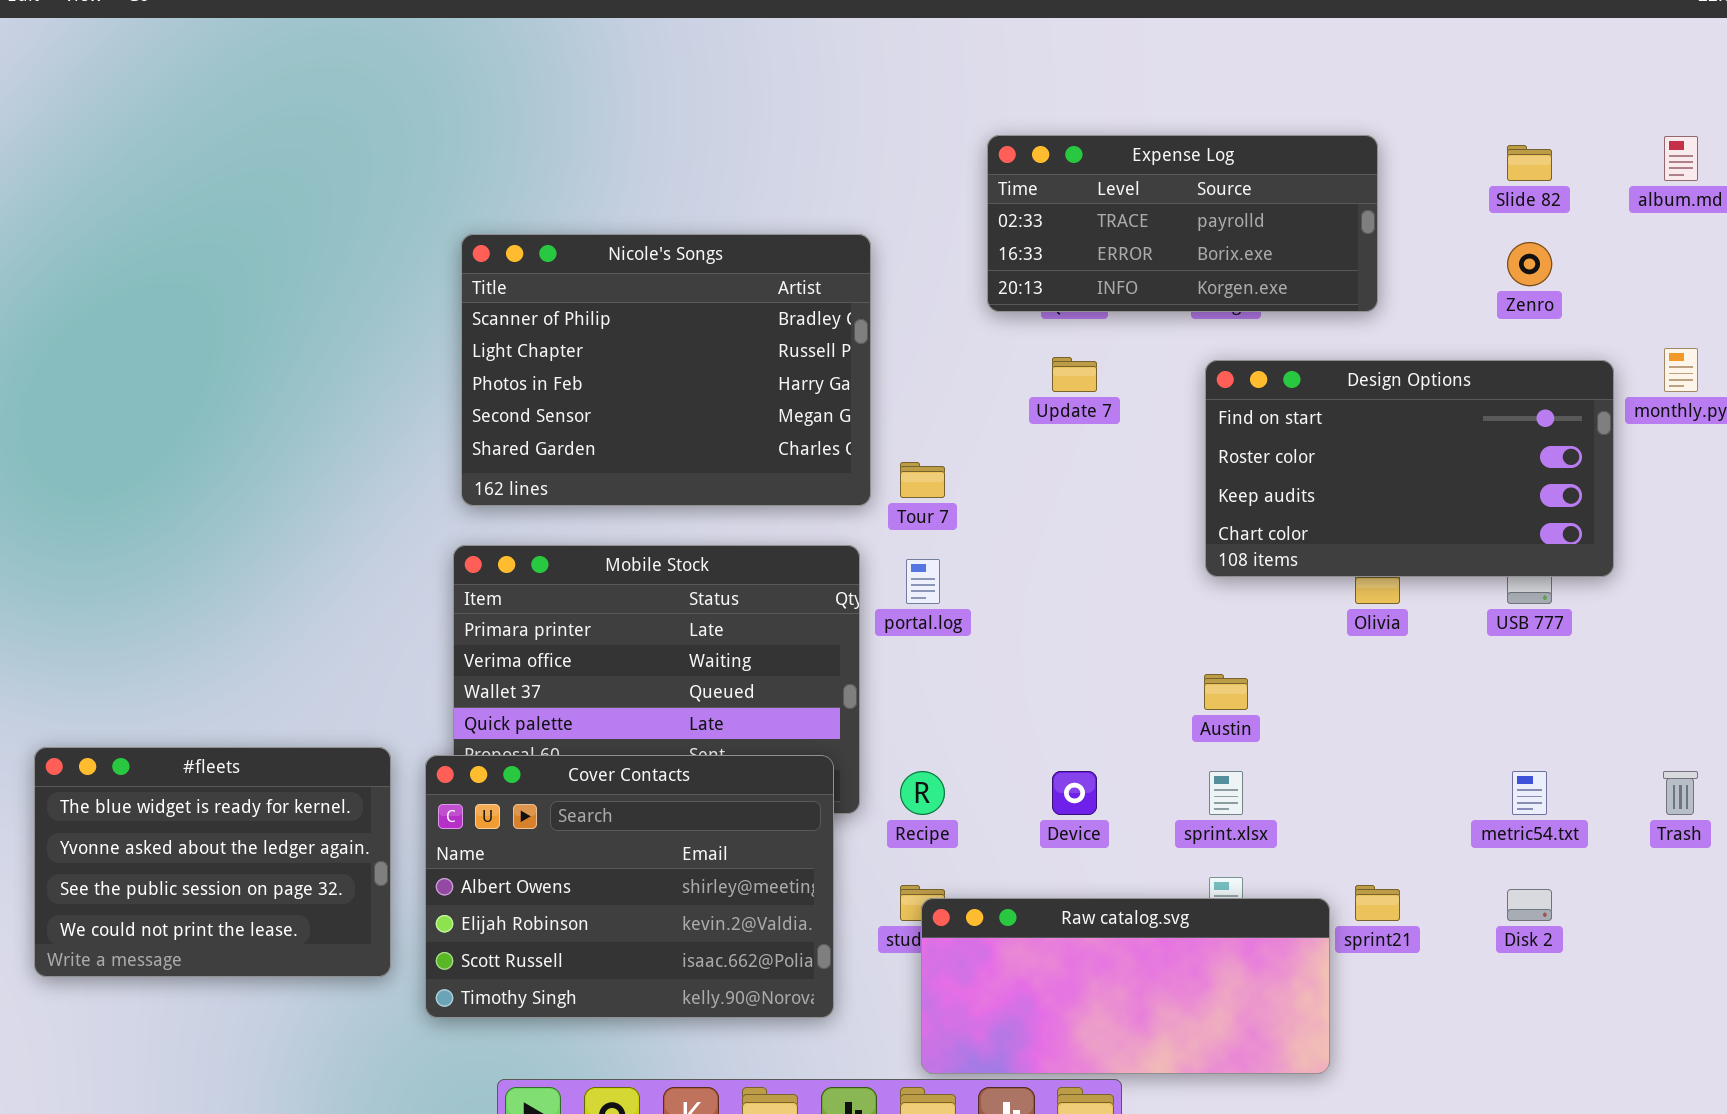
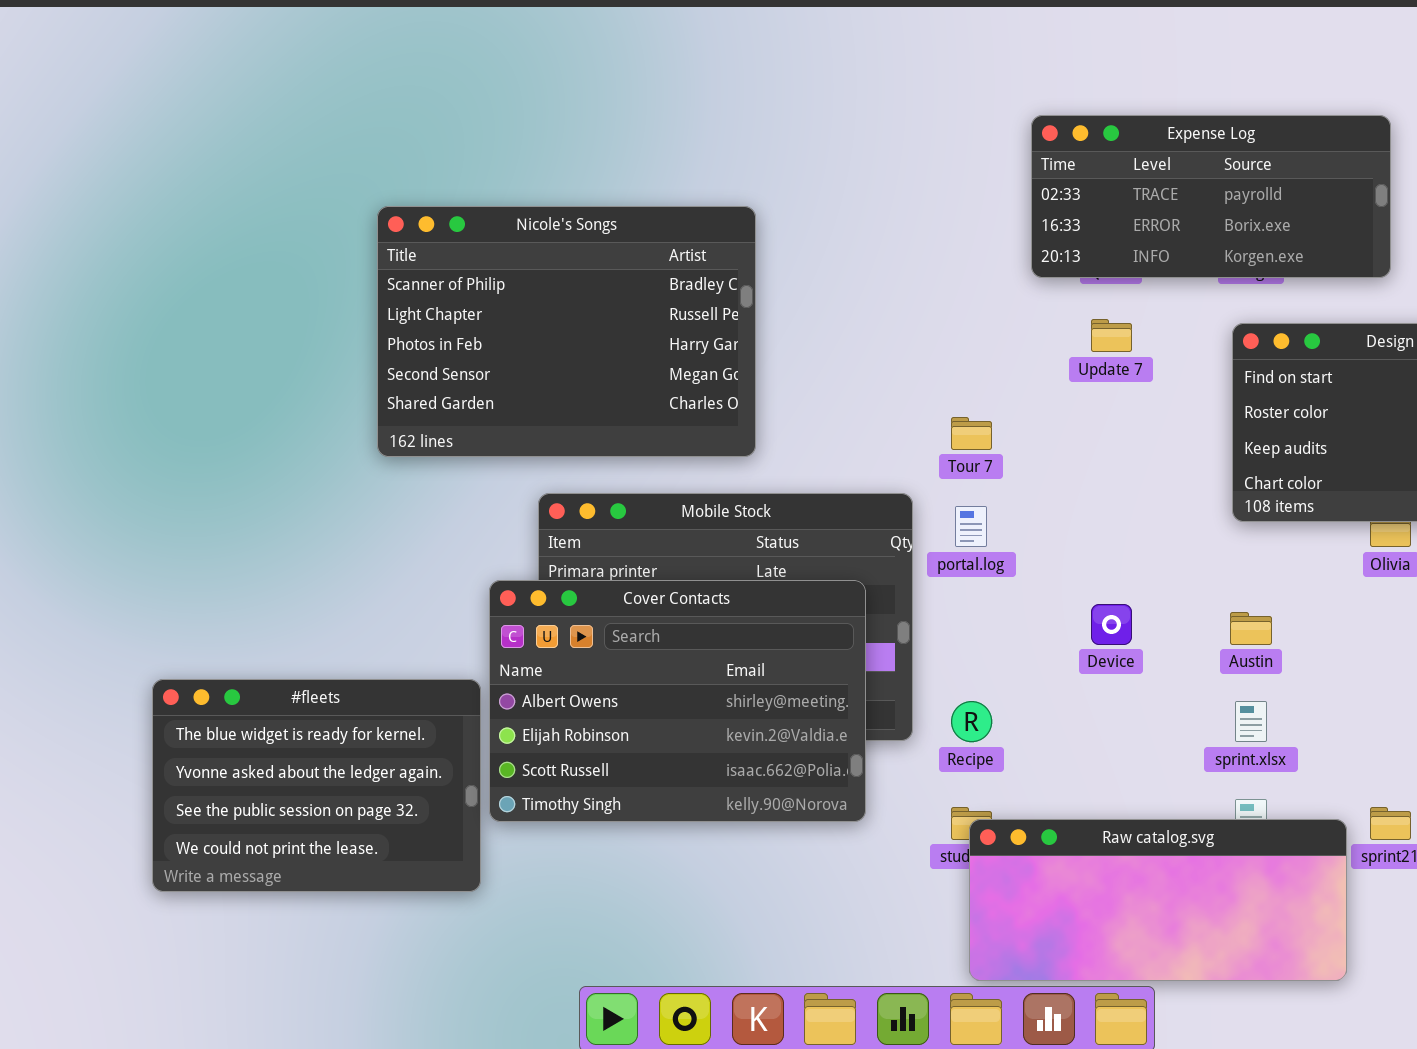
Nicole's Songs: [461,234,871,506] -> [377,206,756,457], moved
Cover Contacts: [425,755,834,1018] -> [489,580,866,822], moved
Device: [1052,771,1097,815] -> [1091,604,1132,645], moved

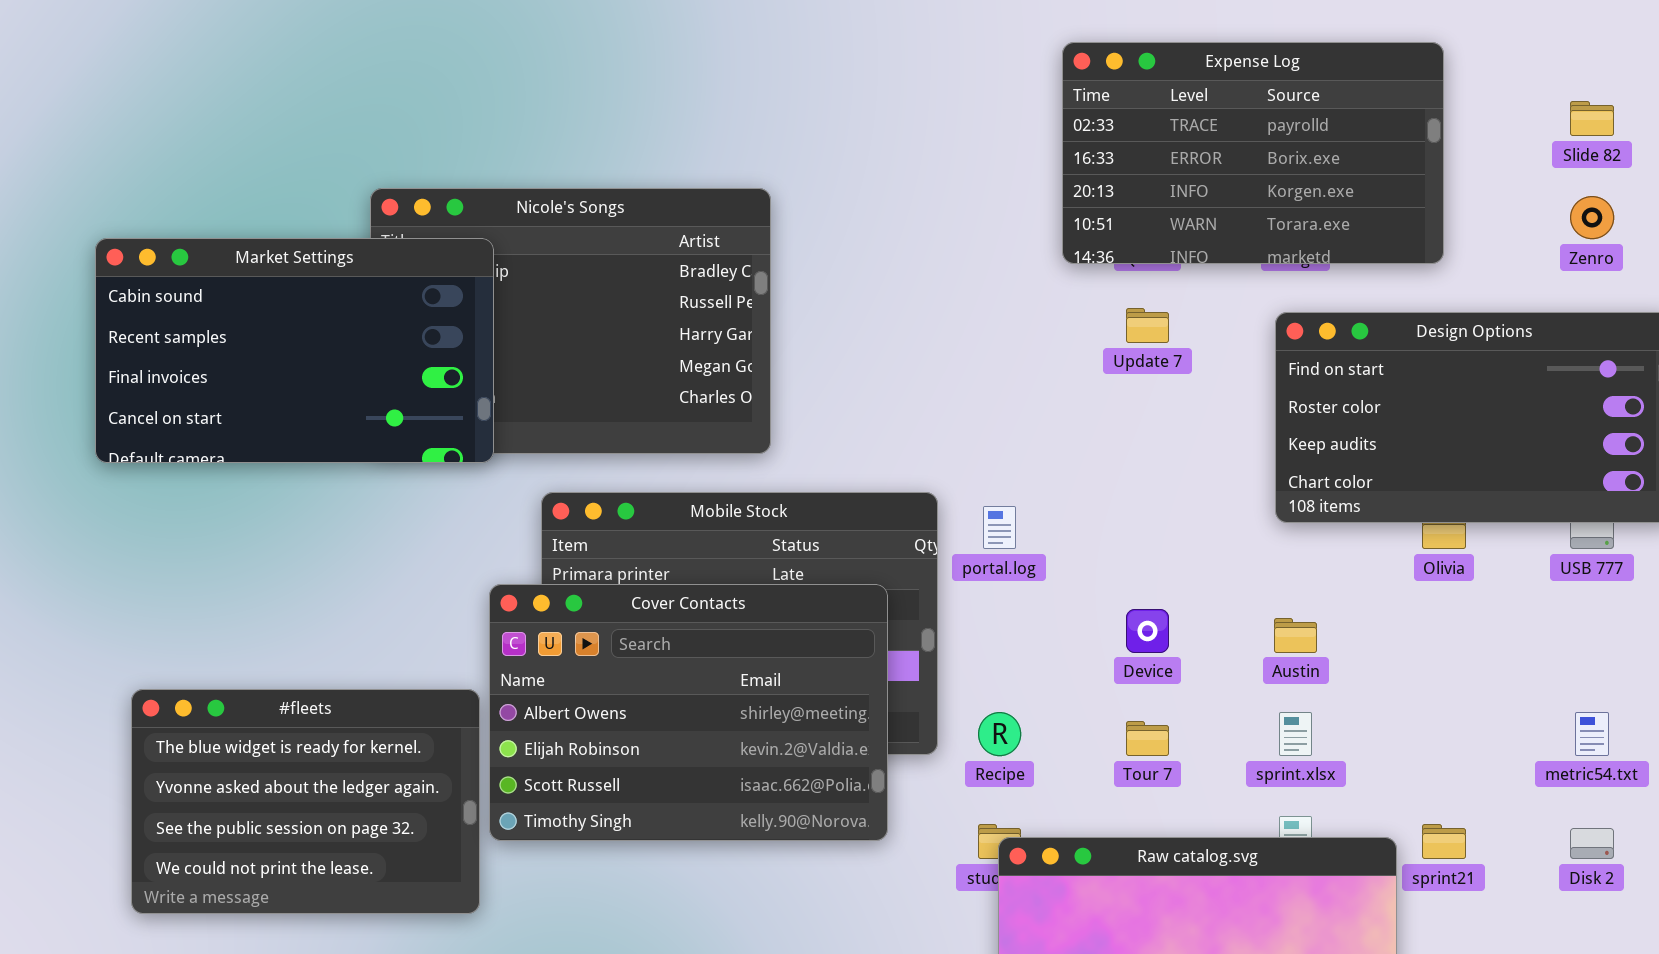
Expense Log: [1031,115,1391,278] -> [1062,42,1444,264], resized
Market Settings: none -> [95,238,494,463], opened
Tour 7: [951,417,992,450] -> [1126,721,1169,756], moved

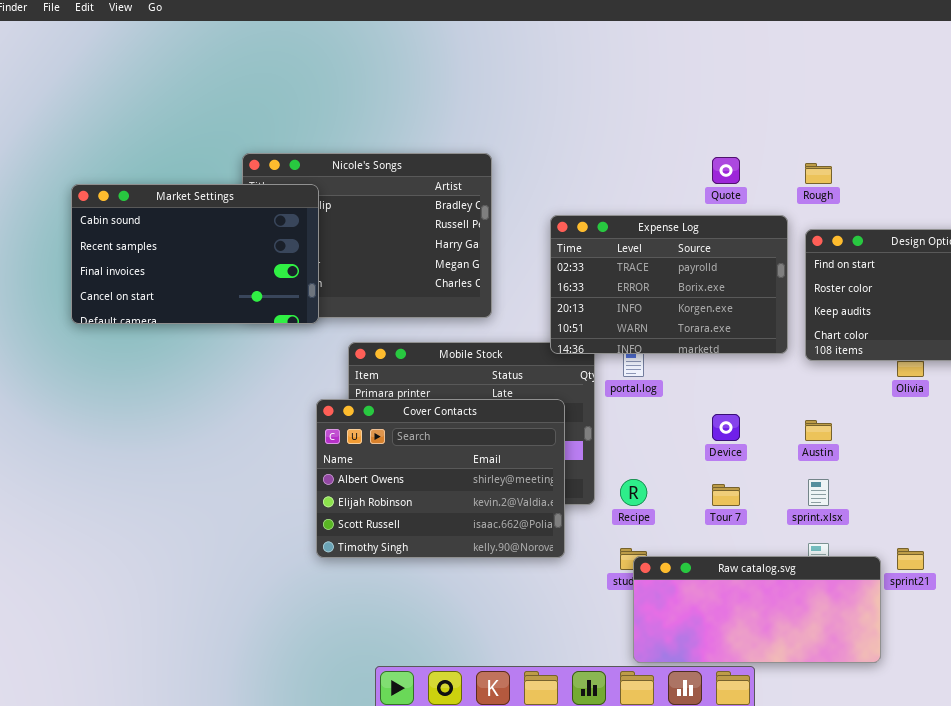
Expense Log: [1062,42,1444,264] -> [550,215,788,354], moved
#fleets: [131,689,480,914] -> none, closed

